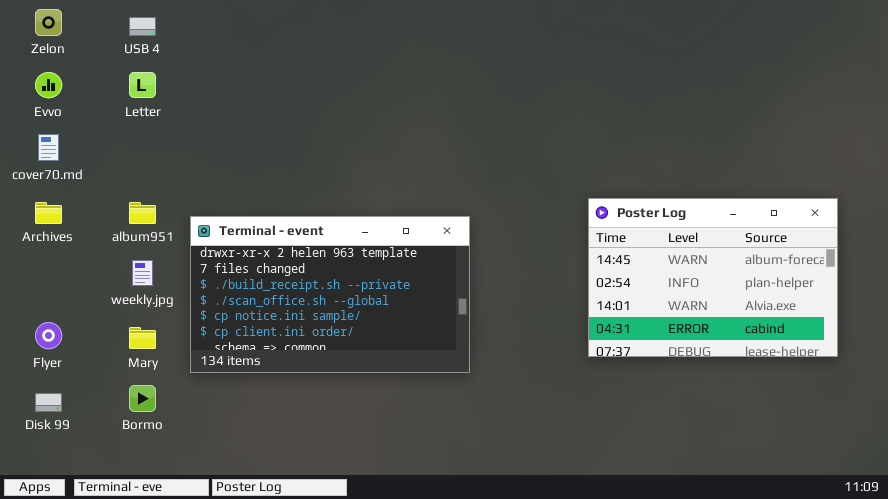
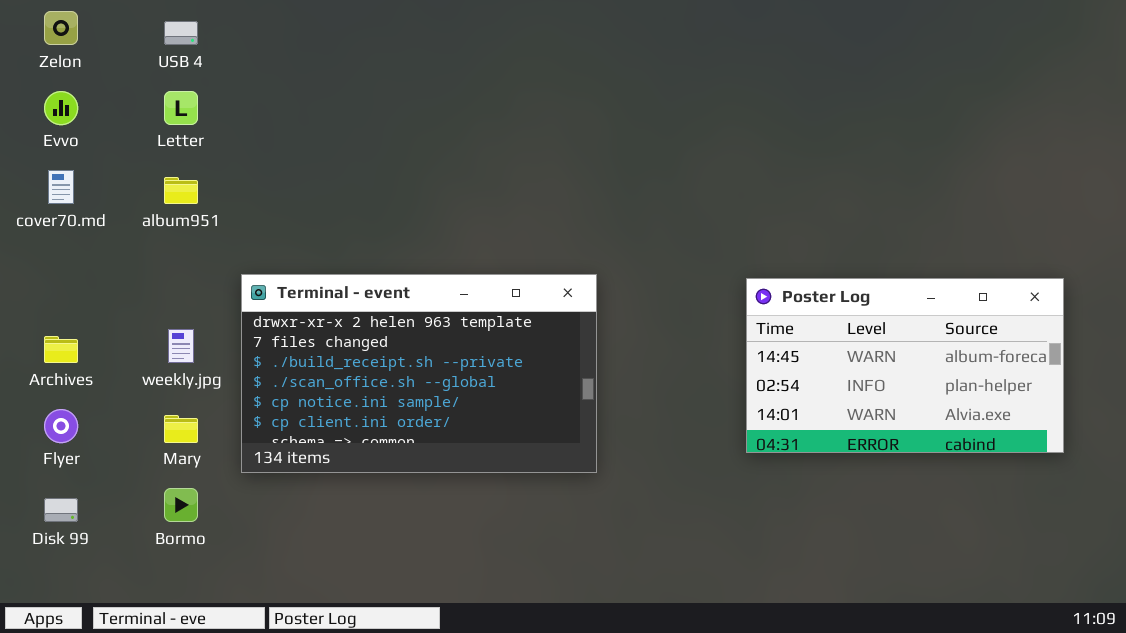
Poster Log: [588,198,838,357] -> [746,278,1064,453], resized
Archives: [35,202,62,224] -> [44,336,78,363], moved
album951: [129,202,156,224] -> [164,177,198,204], moved

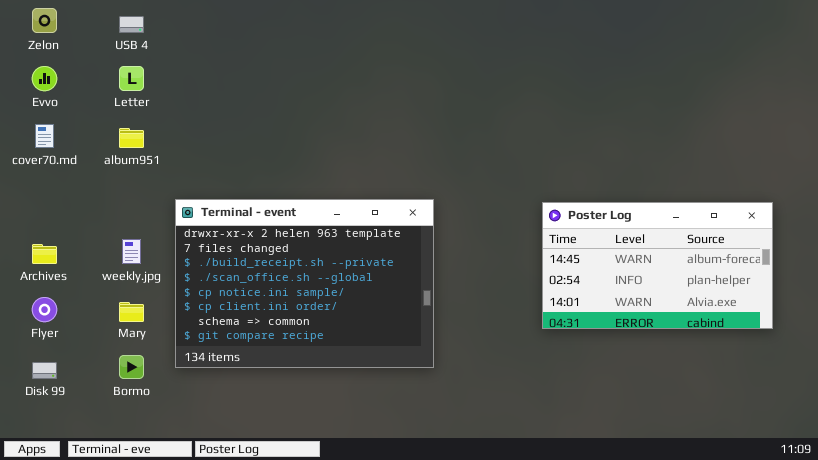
Terminal - event: [241,274,597,473] -> [175,199,434,368], resized

